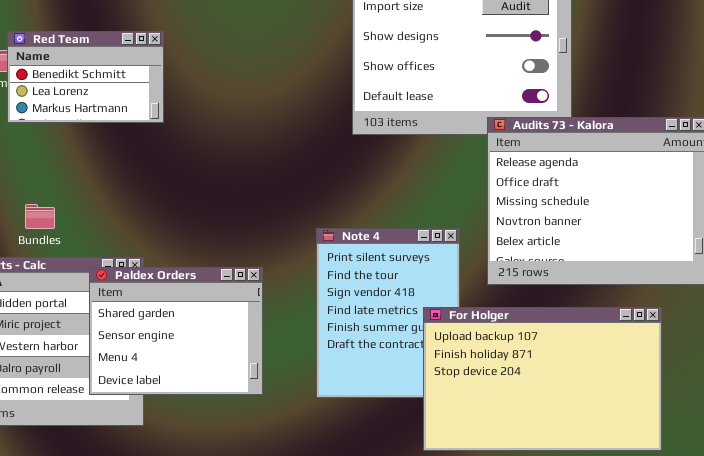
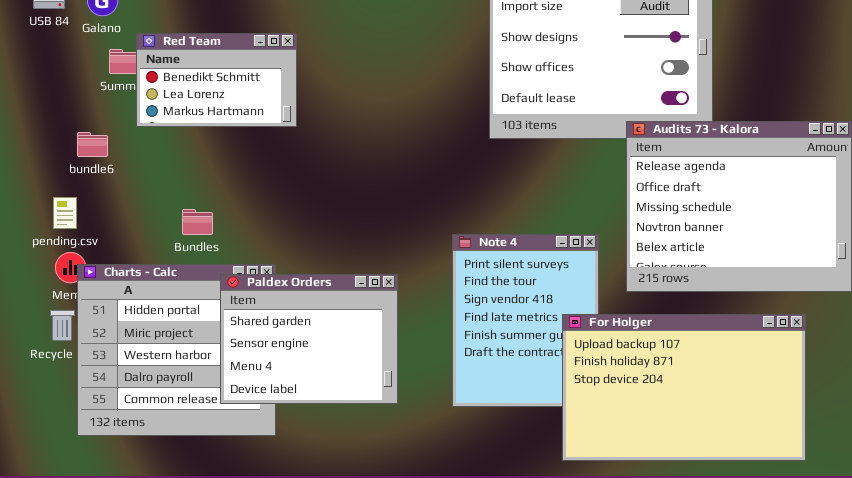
Bundles: [25,204,55,229] -> [182,209,213,235], moved

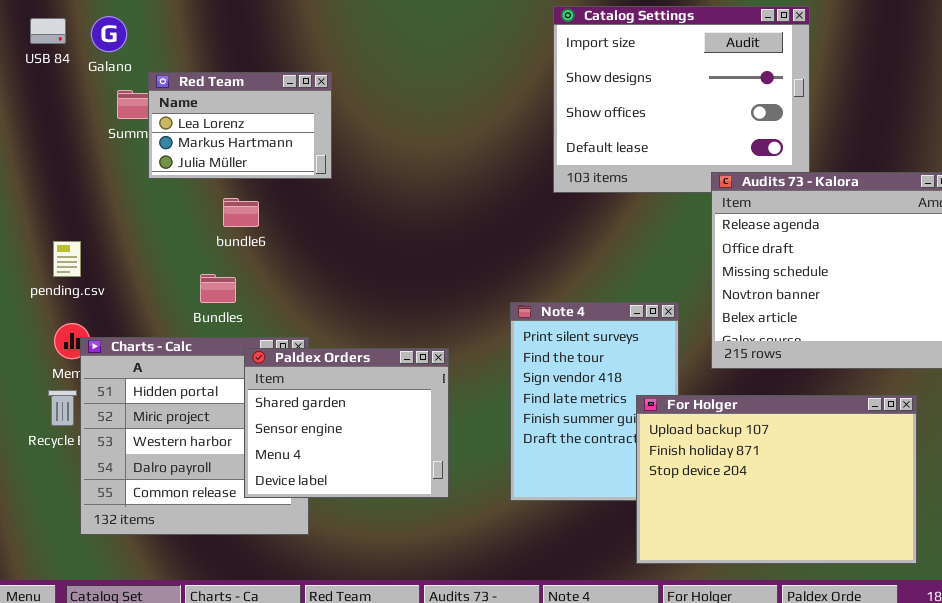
Red Team: [136,33,297,127] -> [148,72,332,179], scrolled down 1 row
bundle6: [77,132,108,157] -> [223,198,259,227], moved
pending.csv: [53,197,77,229] -> [53,241,81,277], moved

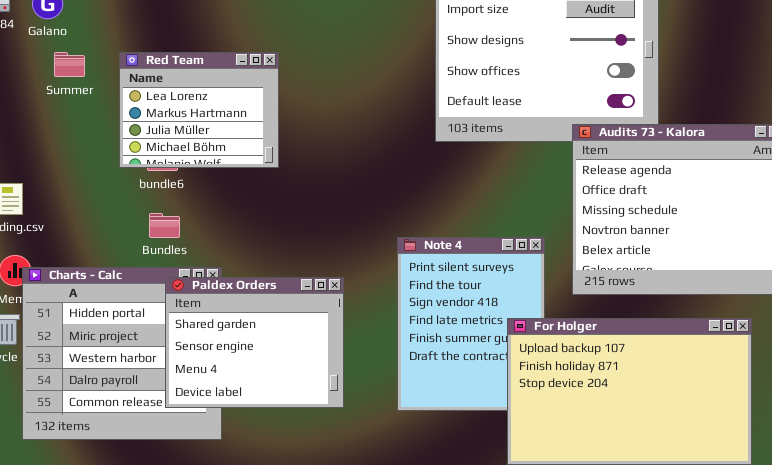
Red Team: [148,72,332,179] -> [119,52,279,168], moved, resized
Bundles: [200,274,236,303] -> [149,213,180,238], moved

